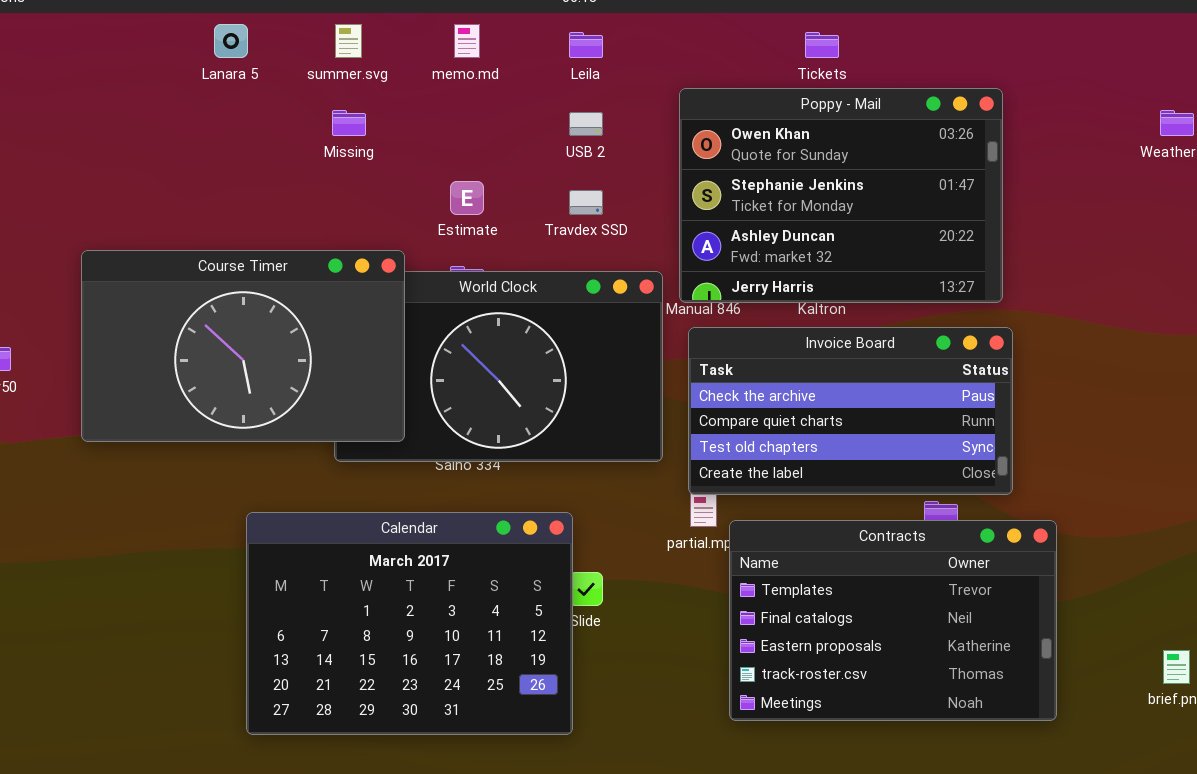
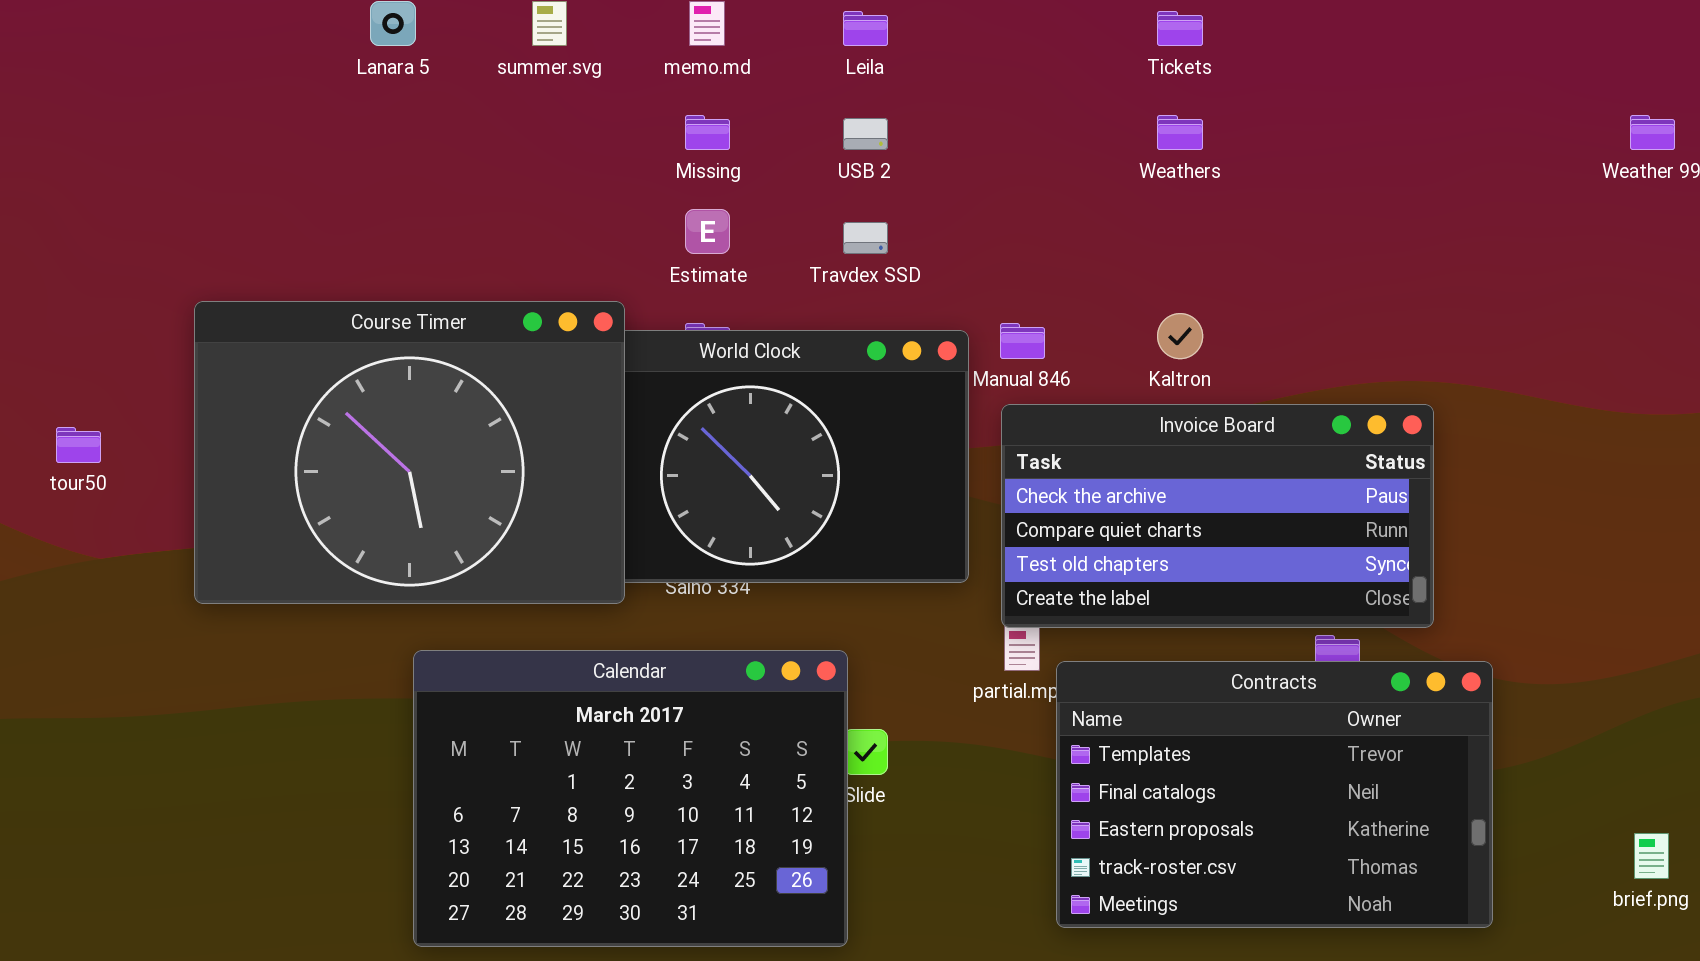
Poppy - Mail: [679,88,1003,303] -> none, closed
Missing: [332,110,366,136] -> [685,115,730,150], moved
Course Timer: [81,250,405,442] -> [194,301,625,604], resized

